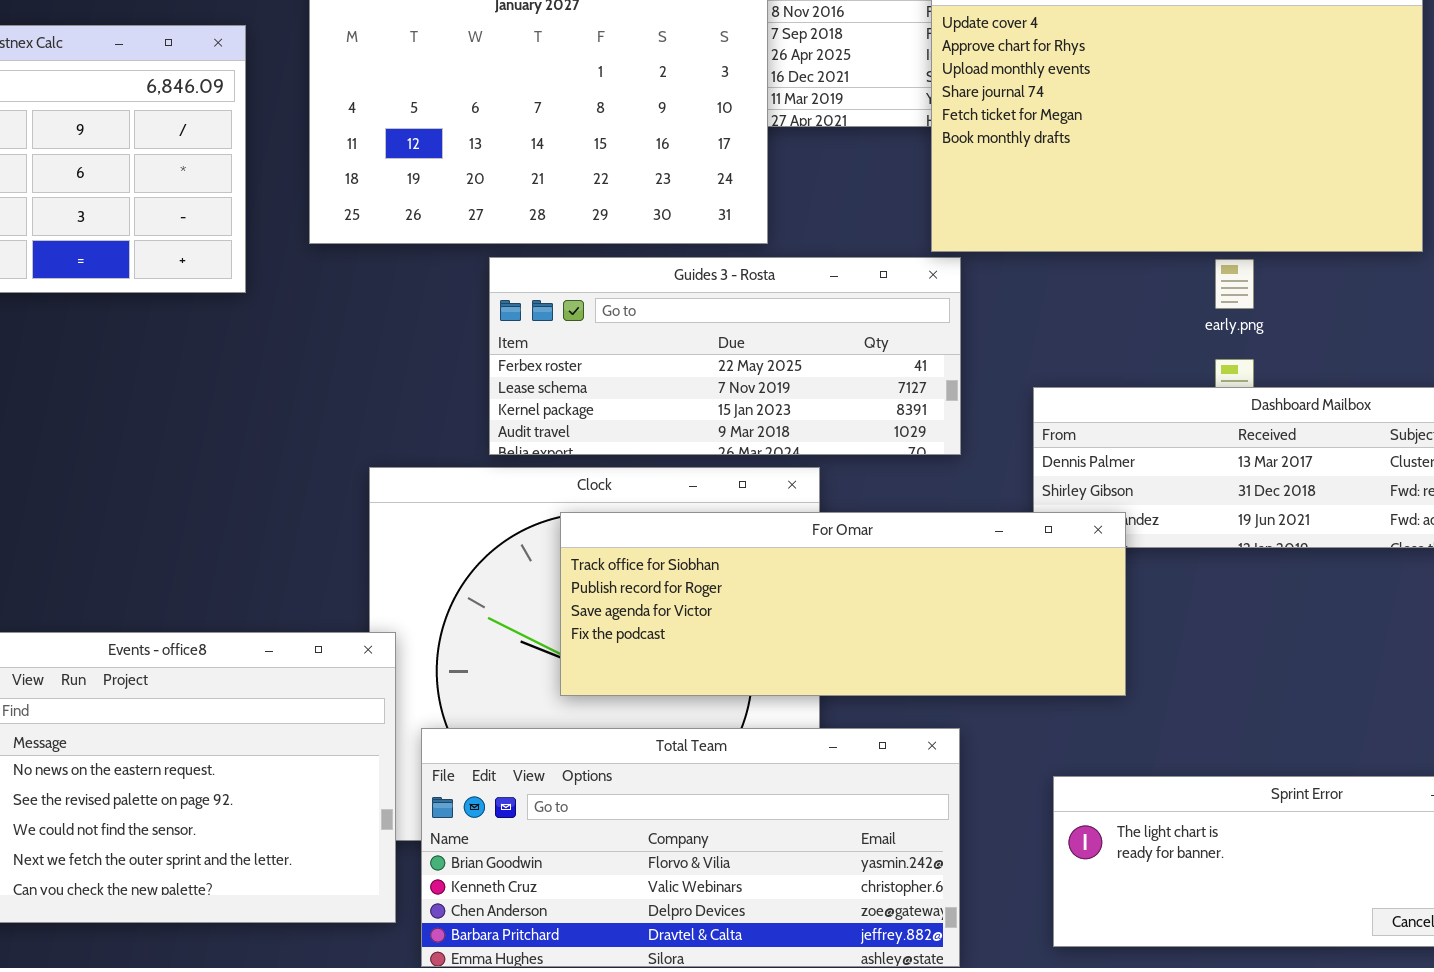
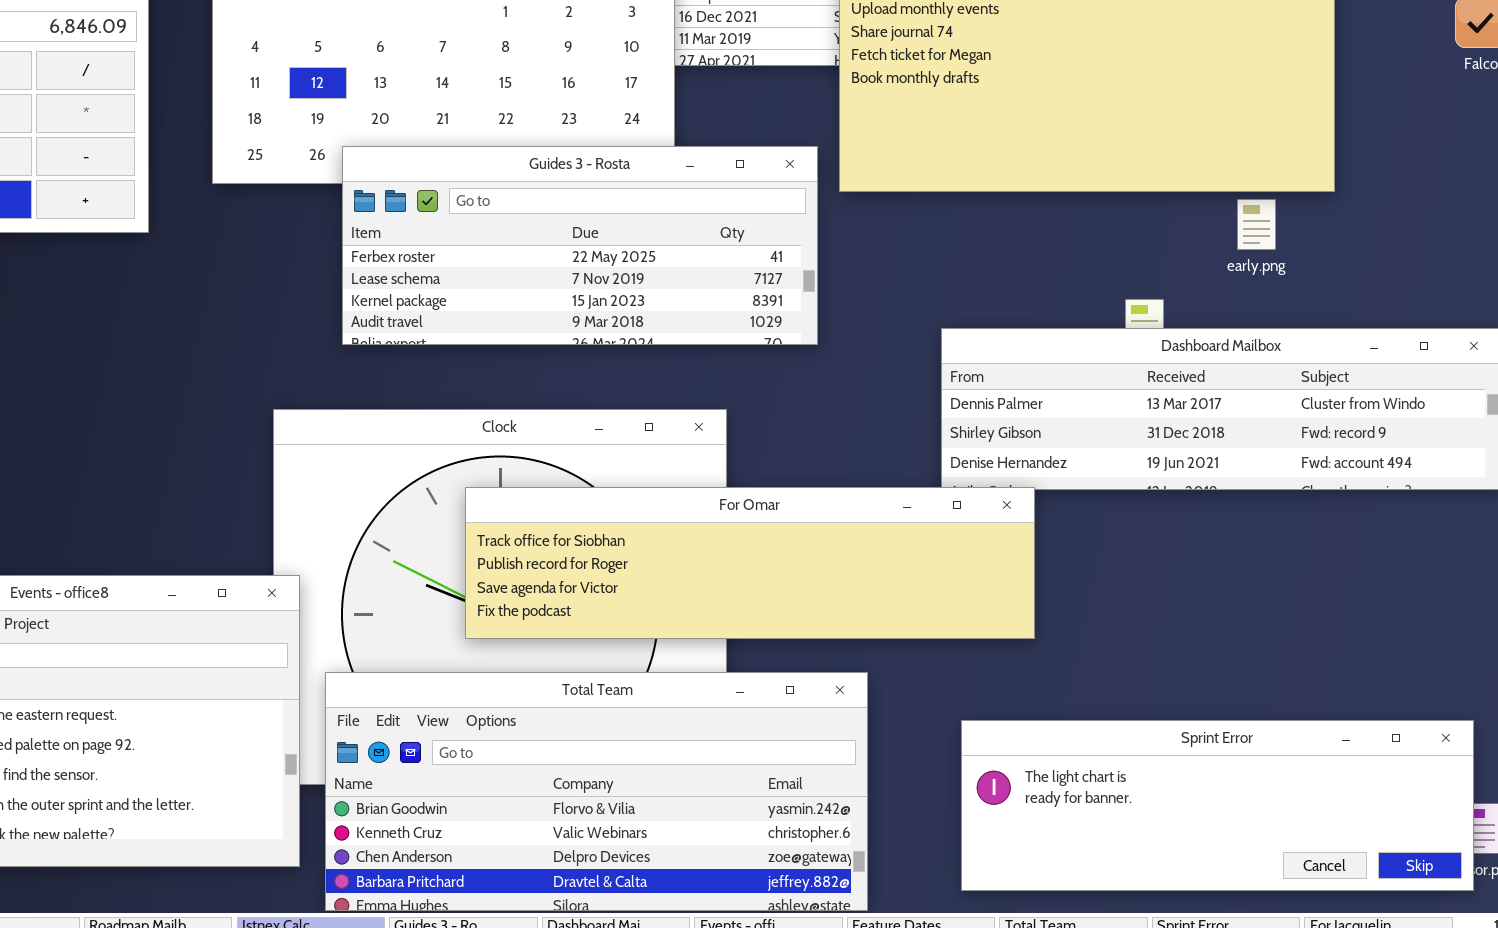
Guides 3 - Rosta: [489,257,961,455] -> [342,146,818,345], moved
early.png: [1215,259,1254,309] -> [1237,199,1276,250], moved
For Omar: [560,512,1126,696] -> [465,487,1035,639], resized

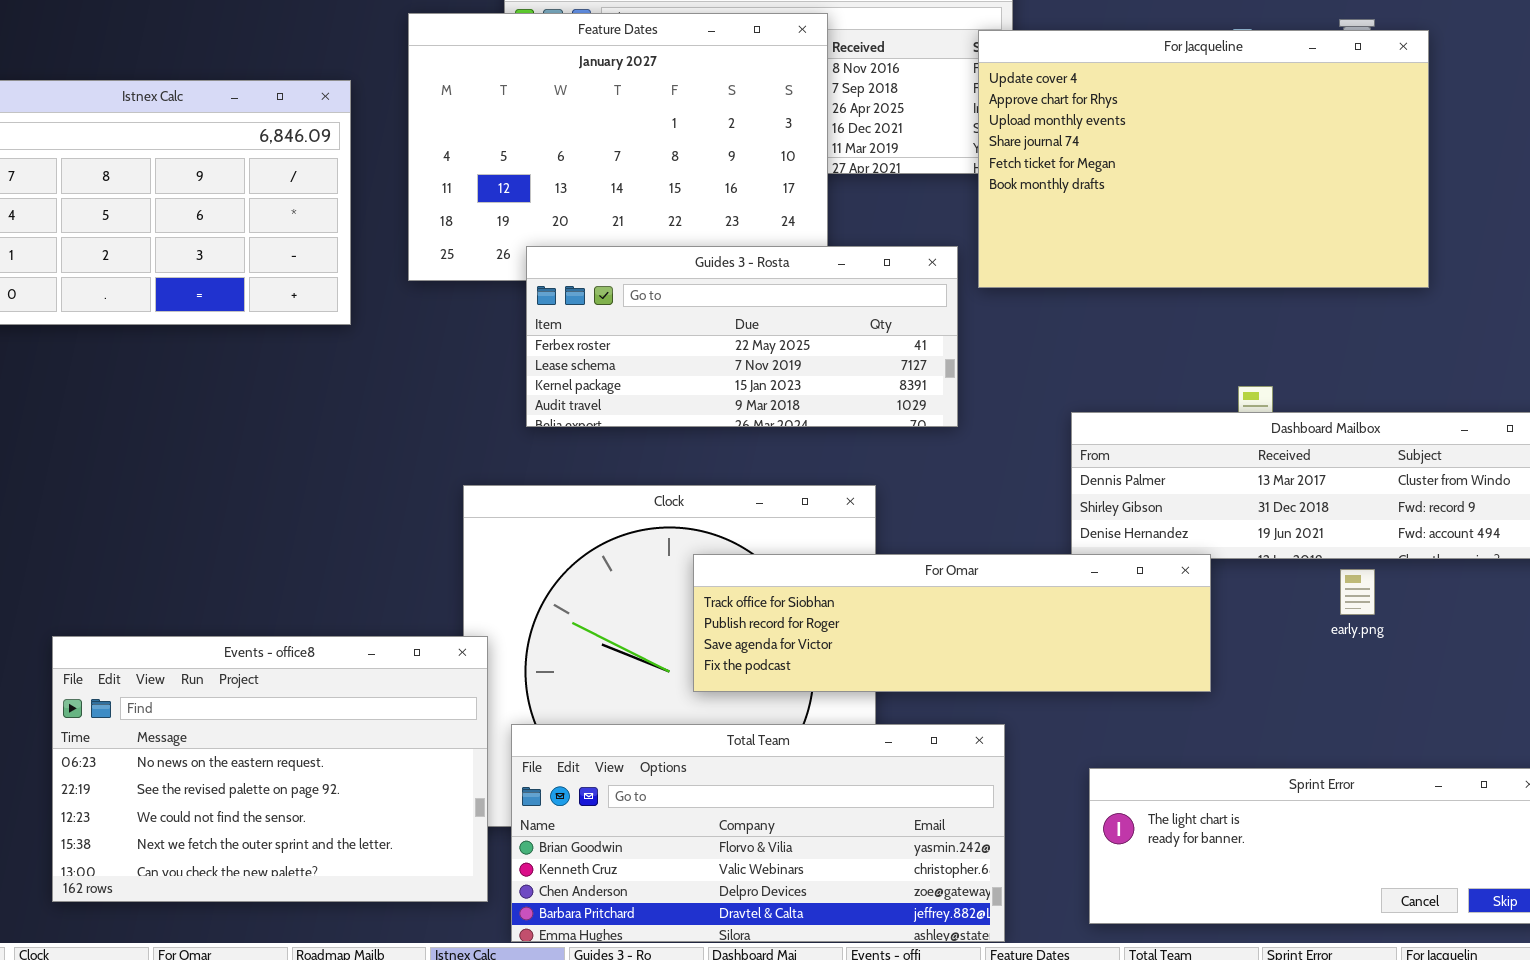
early.png: [1237,199,1276,250] -> [1340,569,1375,615], moved
For Omar: [465,487,1035,639] -> [693,554,1211,692], moved

